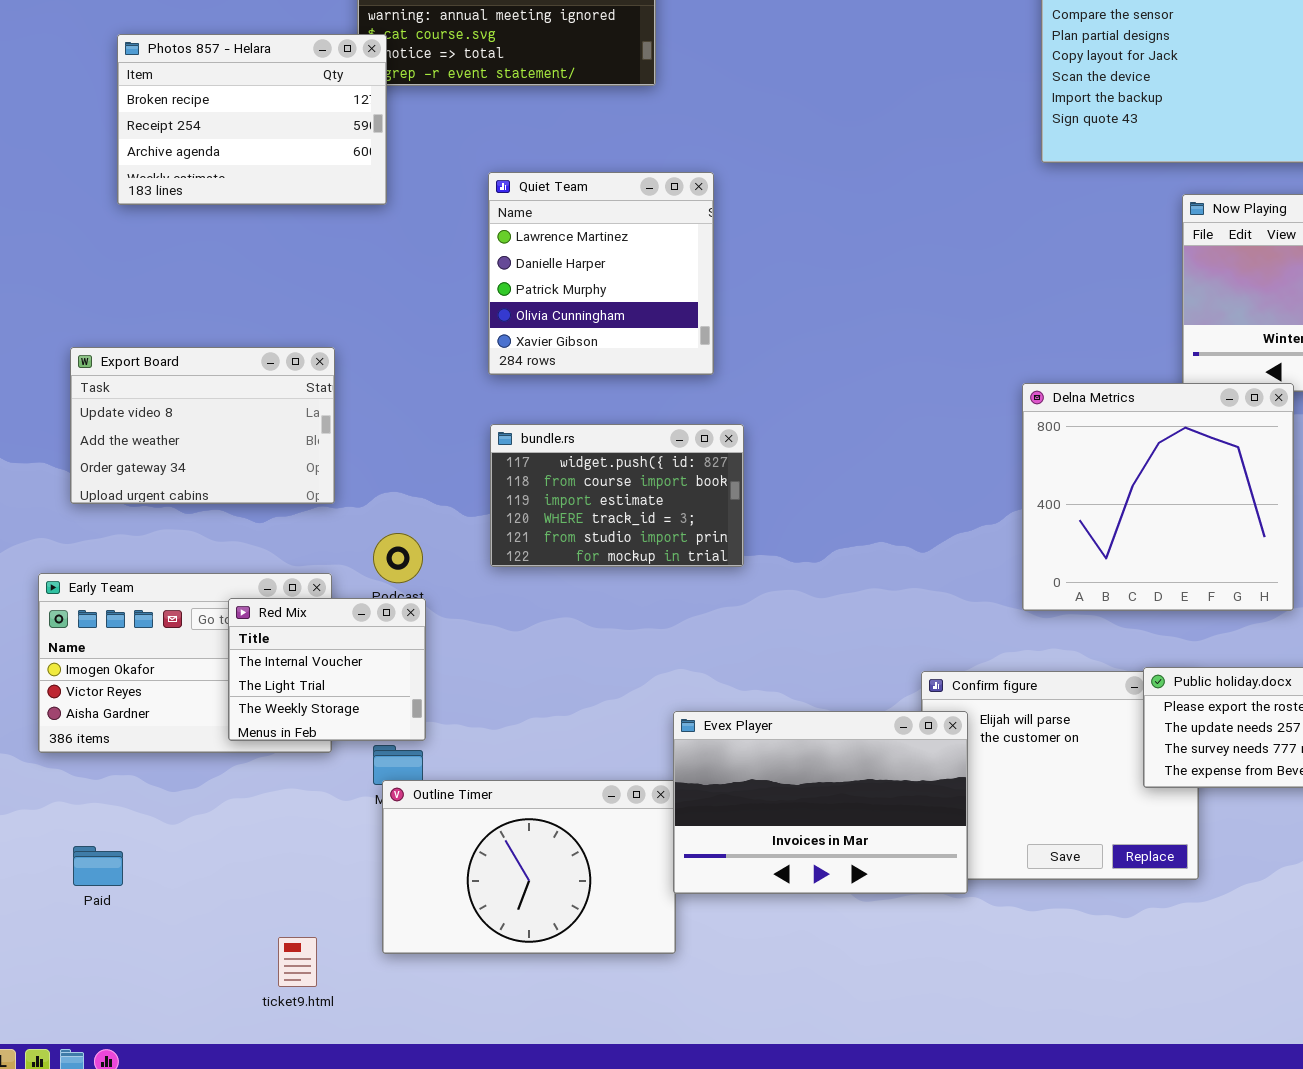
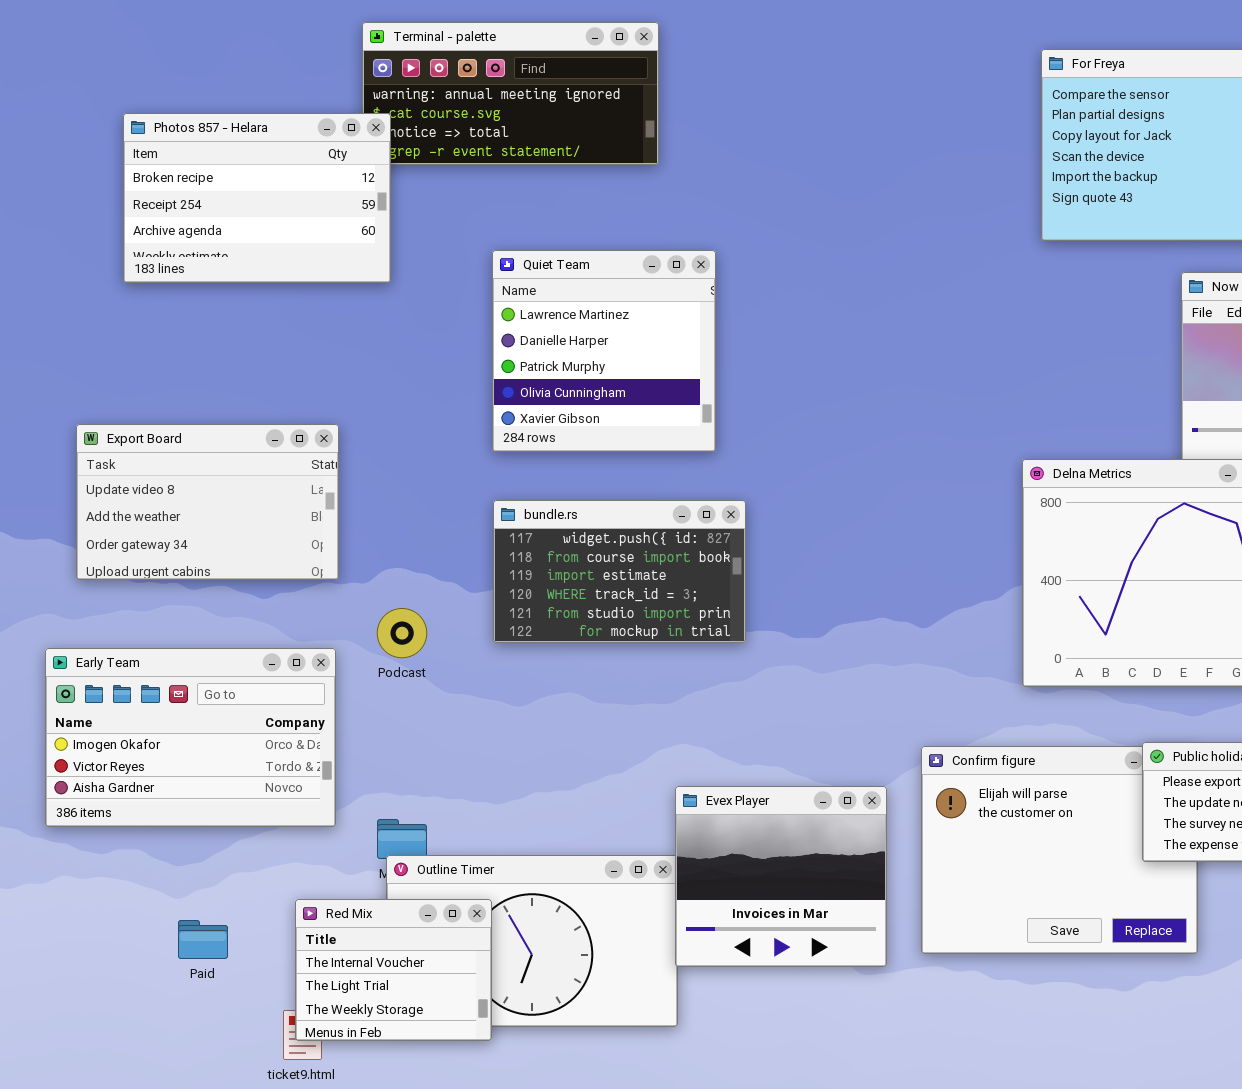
Red Mix: [228,598,426,741] -> [295,899,492,1041], moved
Evex Player: [673,711,968,894] -> [675,786,887,967], resized
Paid: [73,846,123,886] -> [178,920,228,959], moved

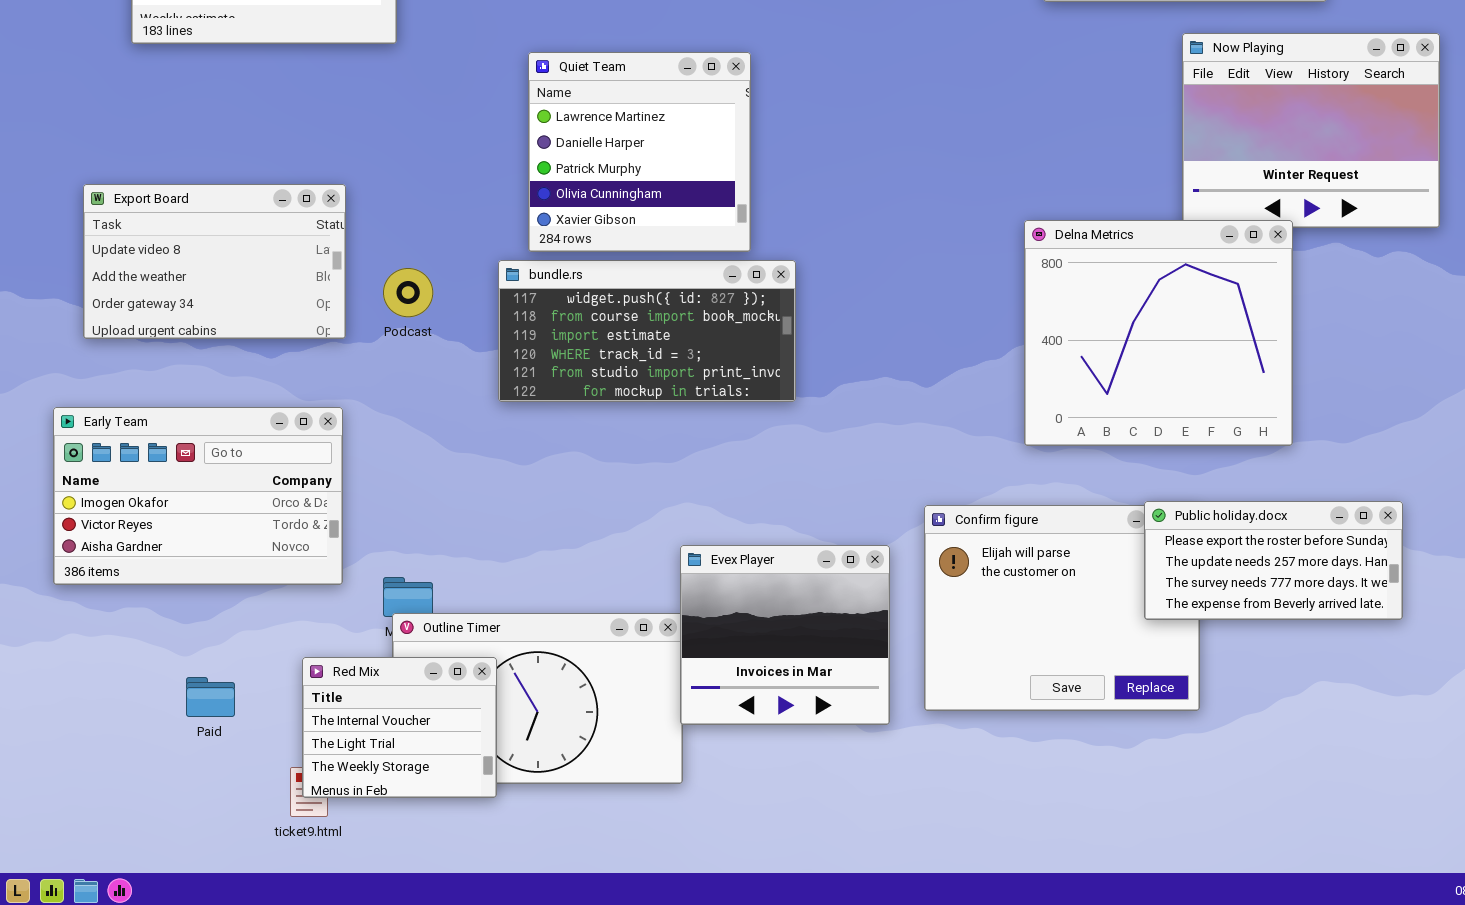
Quiet Team: [492,250,716,452] -> [528,52,751,252], moved
bundle.rs: [493,500,746,643] -> [498,260,796,402], resized
Podcast: [377,608,427,658] -> [383,268,433,317], moved

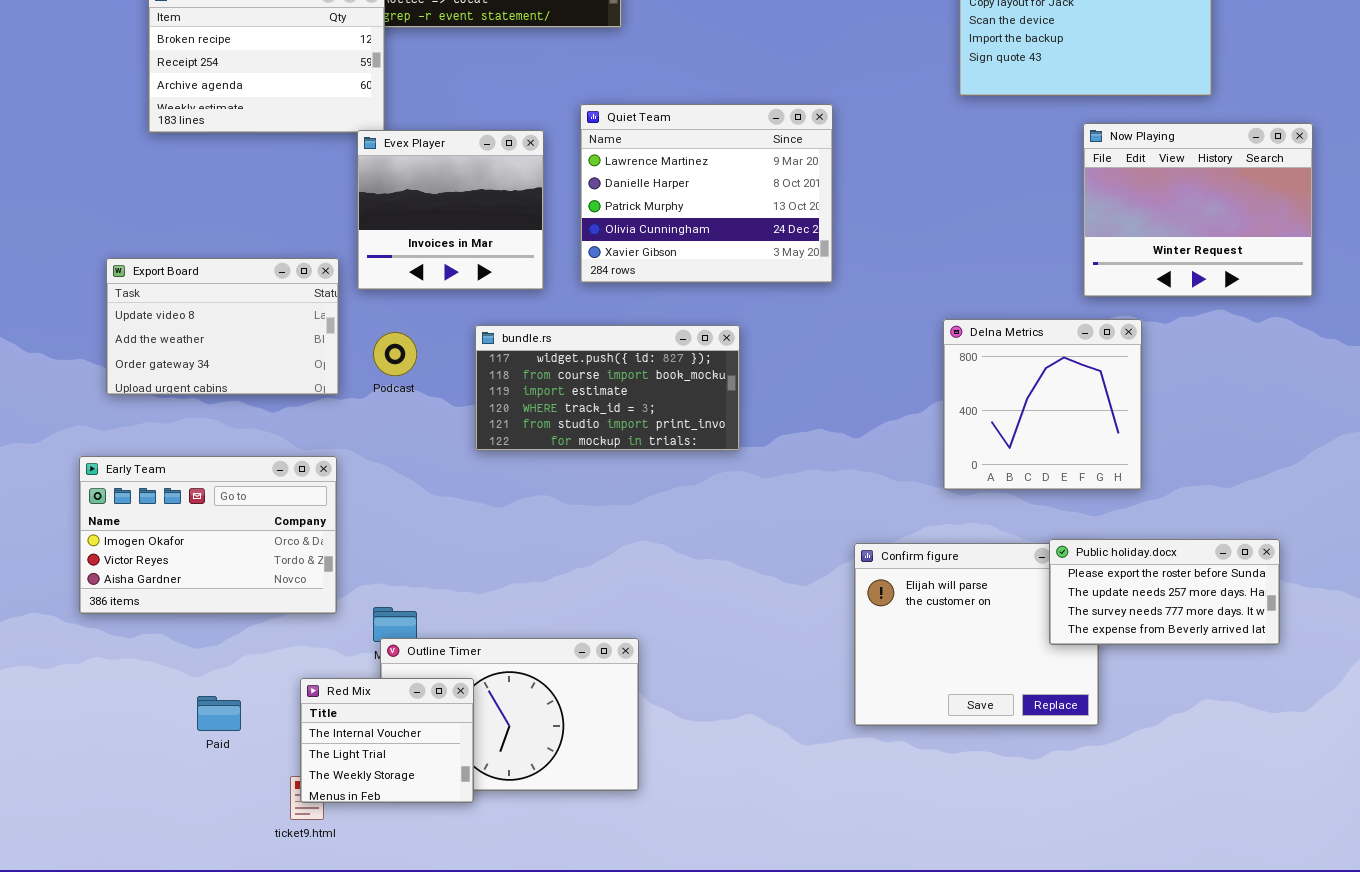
Quiet Team: [528,52,751,252] -> [580,104,833,283], moved, resized
Delna Metrics: [1024,220,1293,446] -> [943,319,1142,490], resized
Evex Player: [680,545,890,725] -> [357,130,544,290], moved

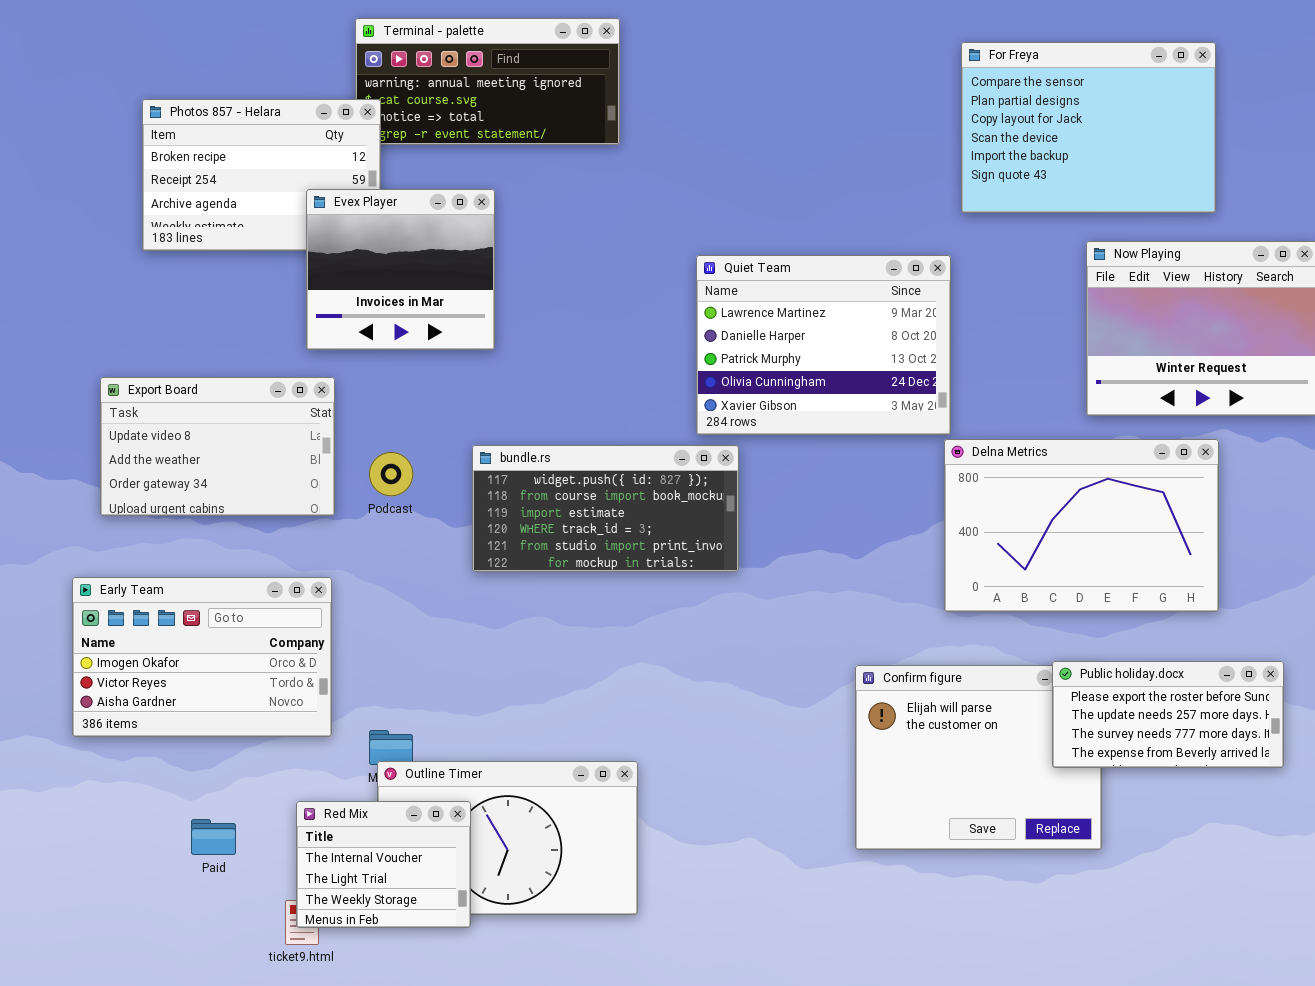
Quiet Team: [580,104,833,283] -> [696,255,951,435], moved
Evex Player: [357,130,544,290] -> [306,189,495,350], moved
Delna Metrics: [943,319,1142,490] -> [944,439,1219,612], resized

